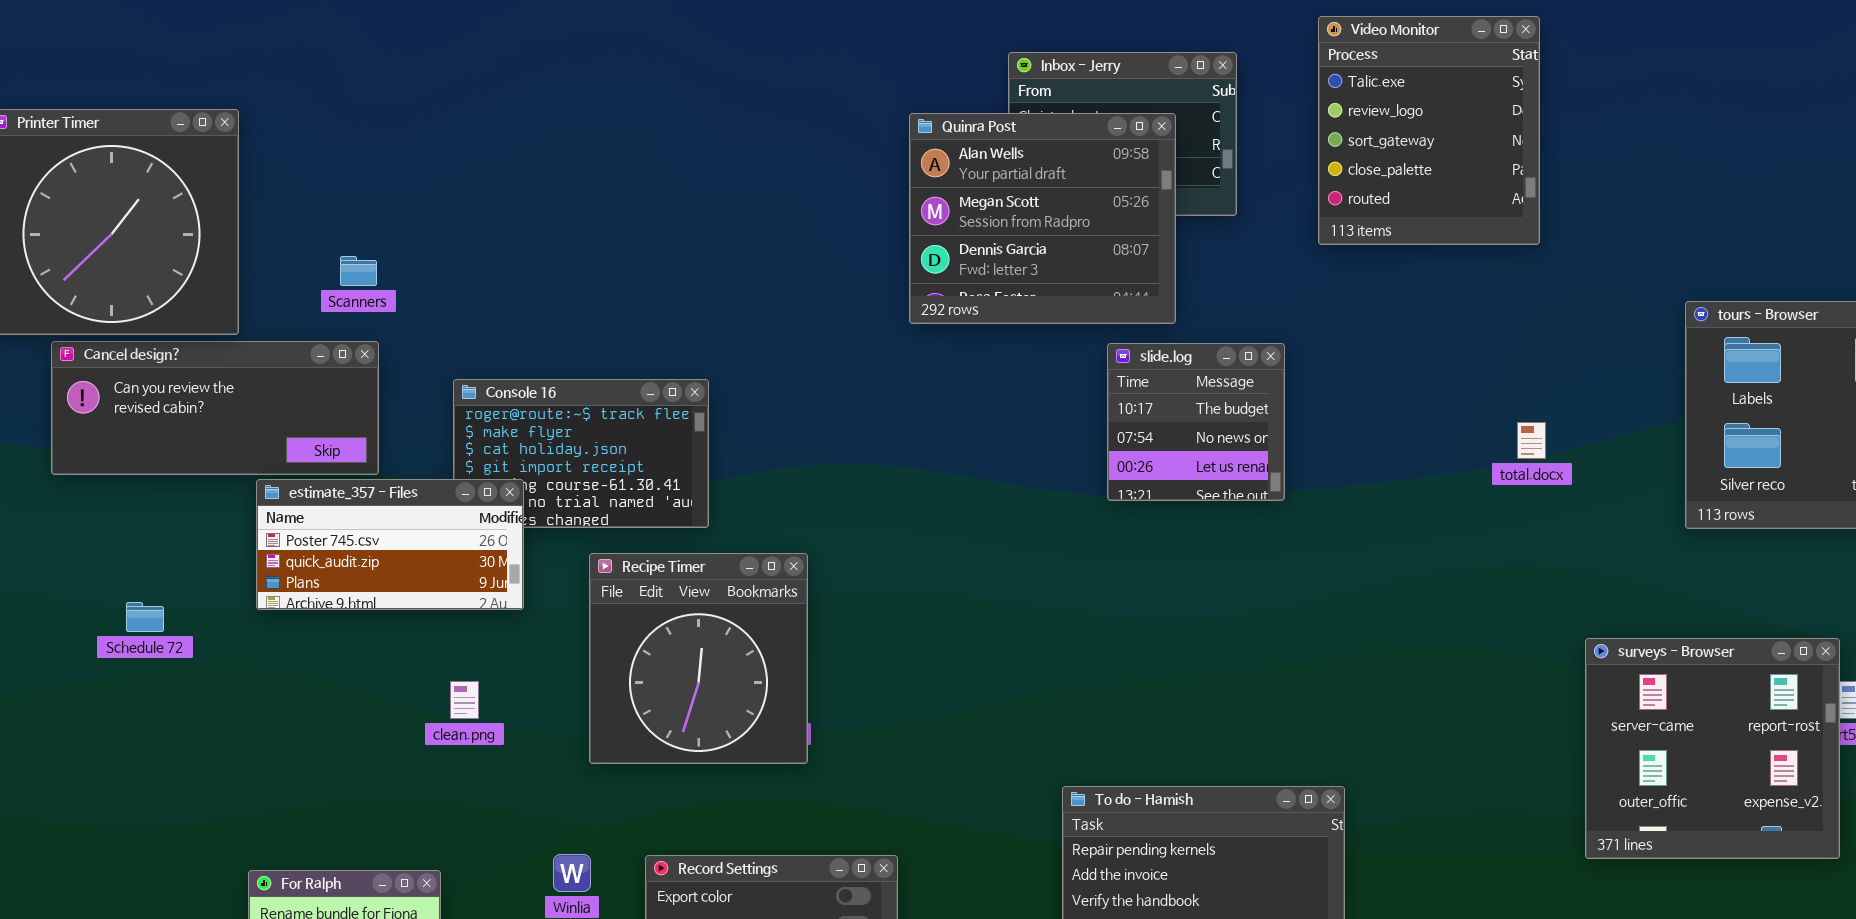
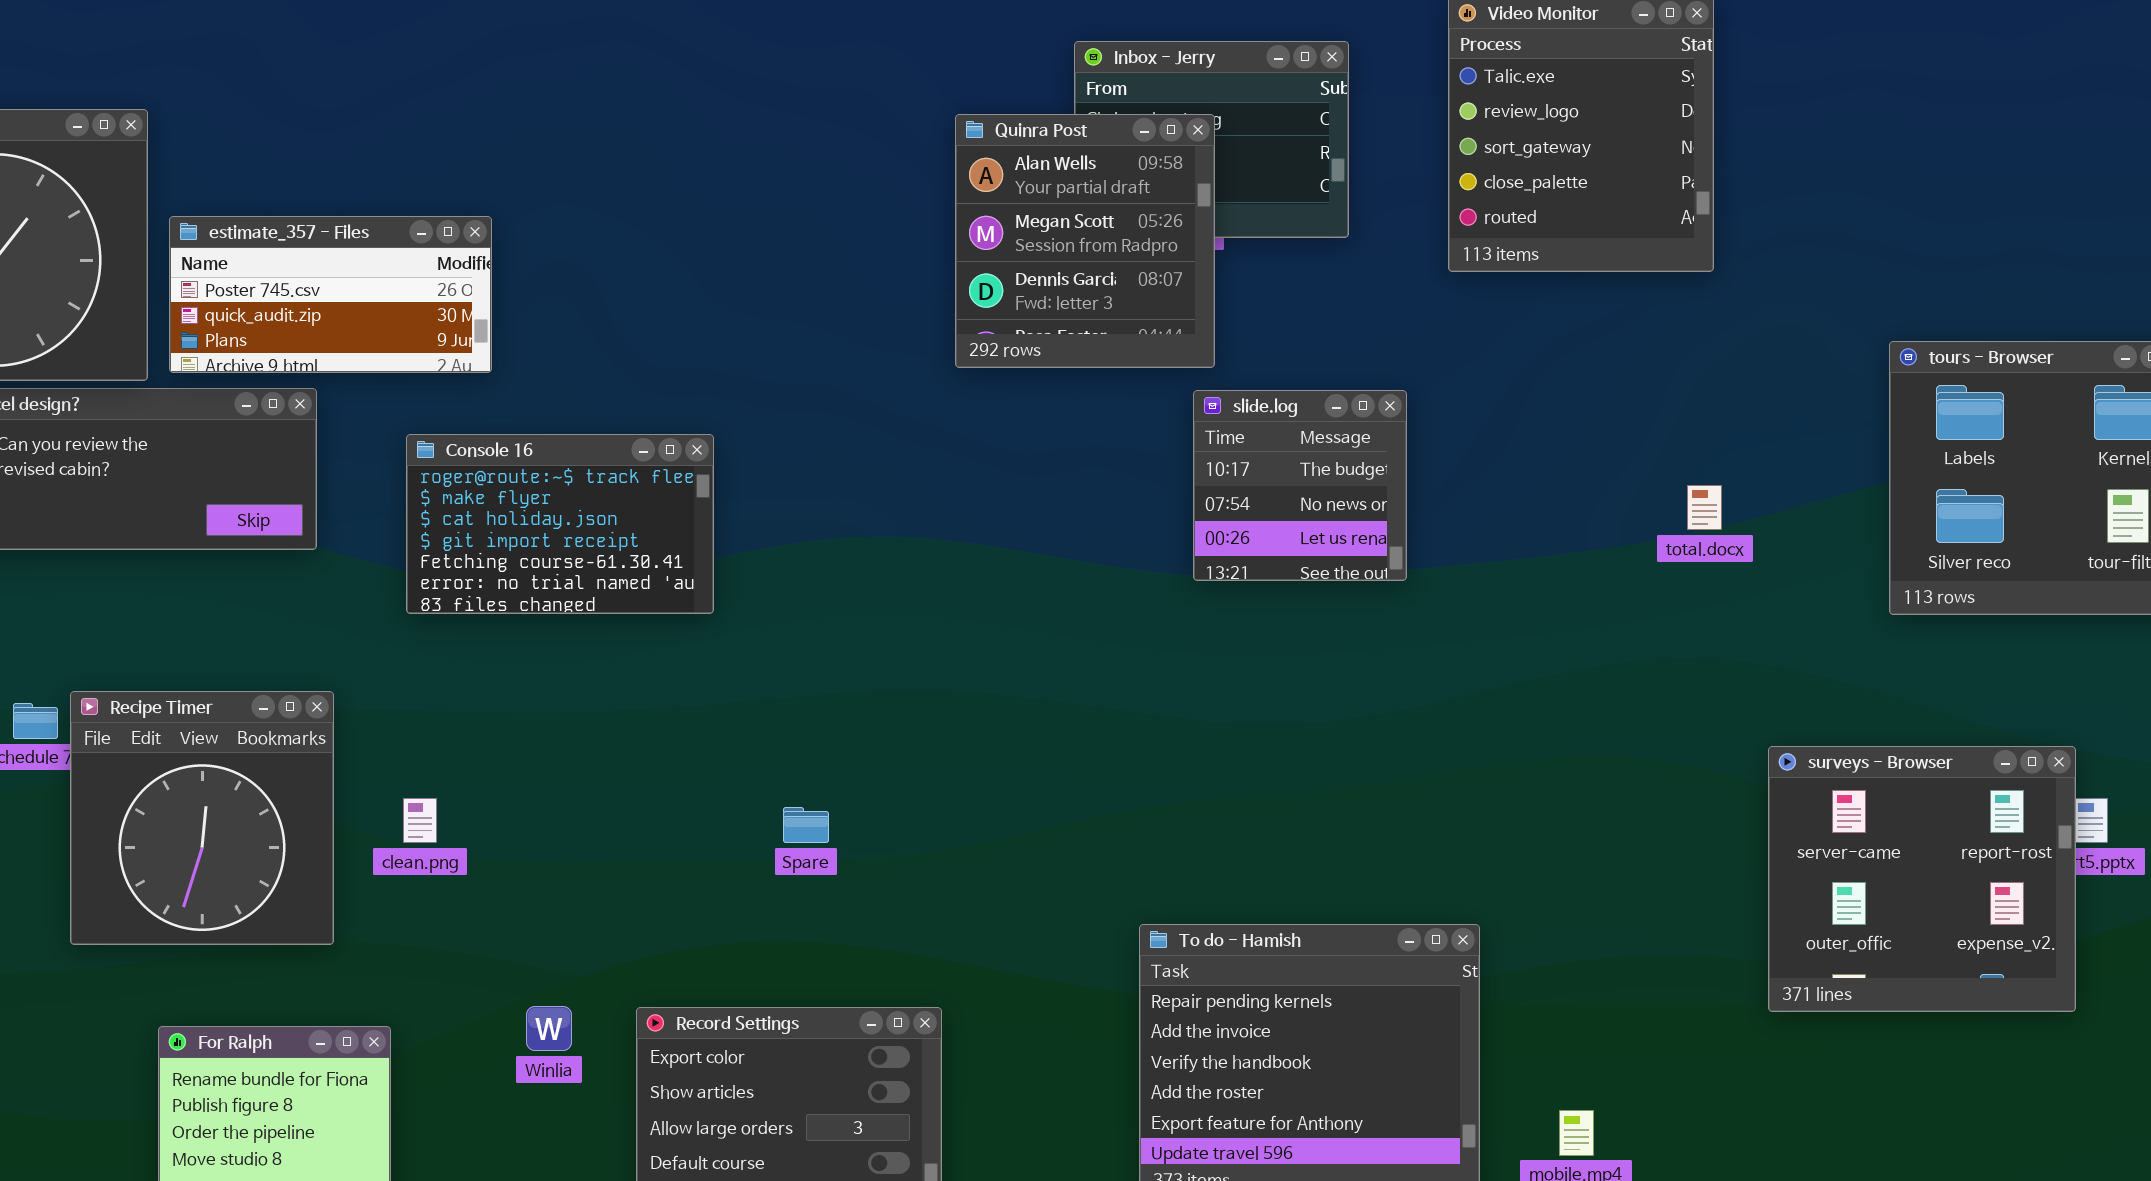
Quinra Post: [909,113,1176,324] -> [955,114,1215,368], resized
estimate_357 - Files: [256,479,524,610] -> [169,216,492,373], moved
Recipe Timer: [589,553,808,764] -> [70,691,334,945], moved

